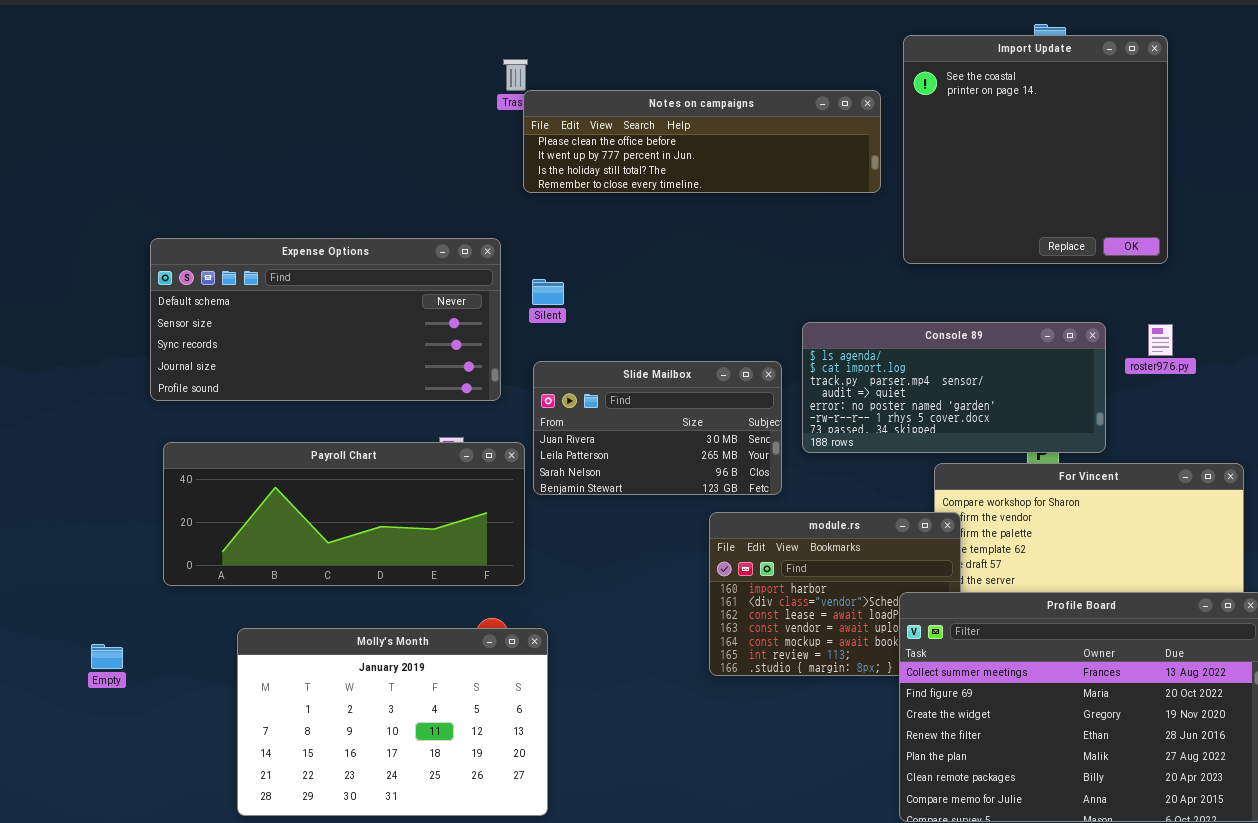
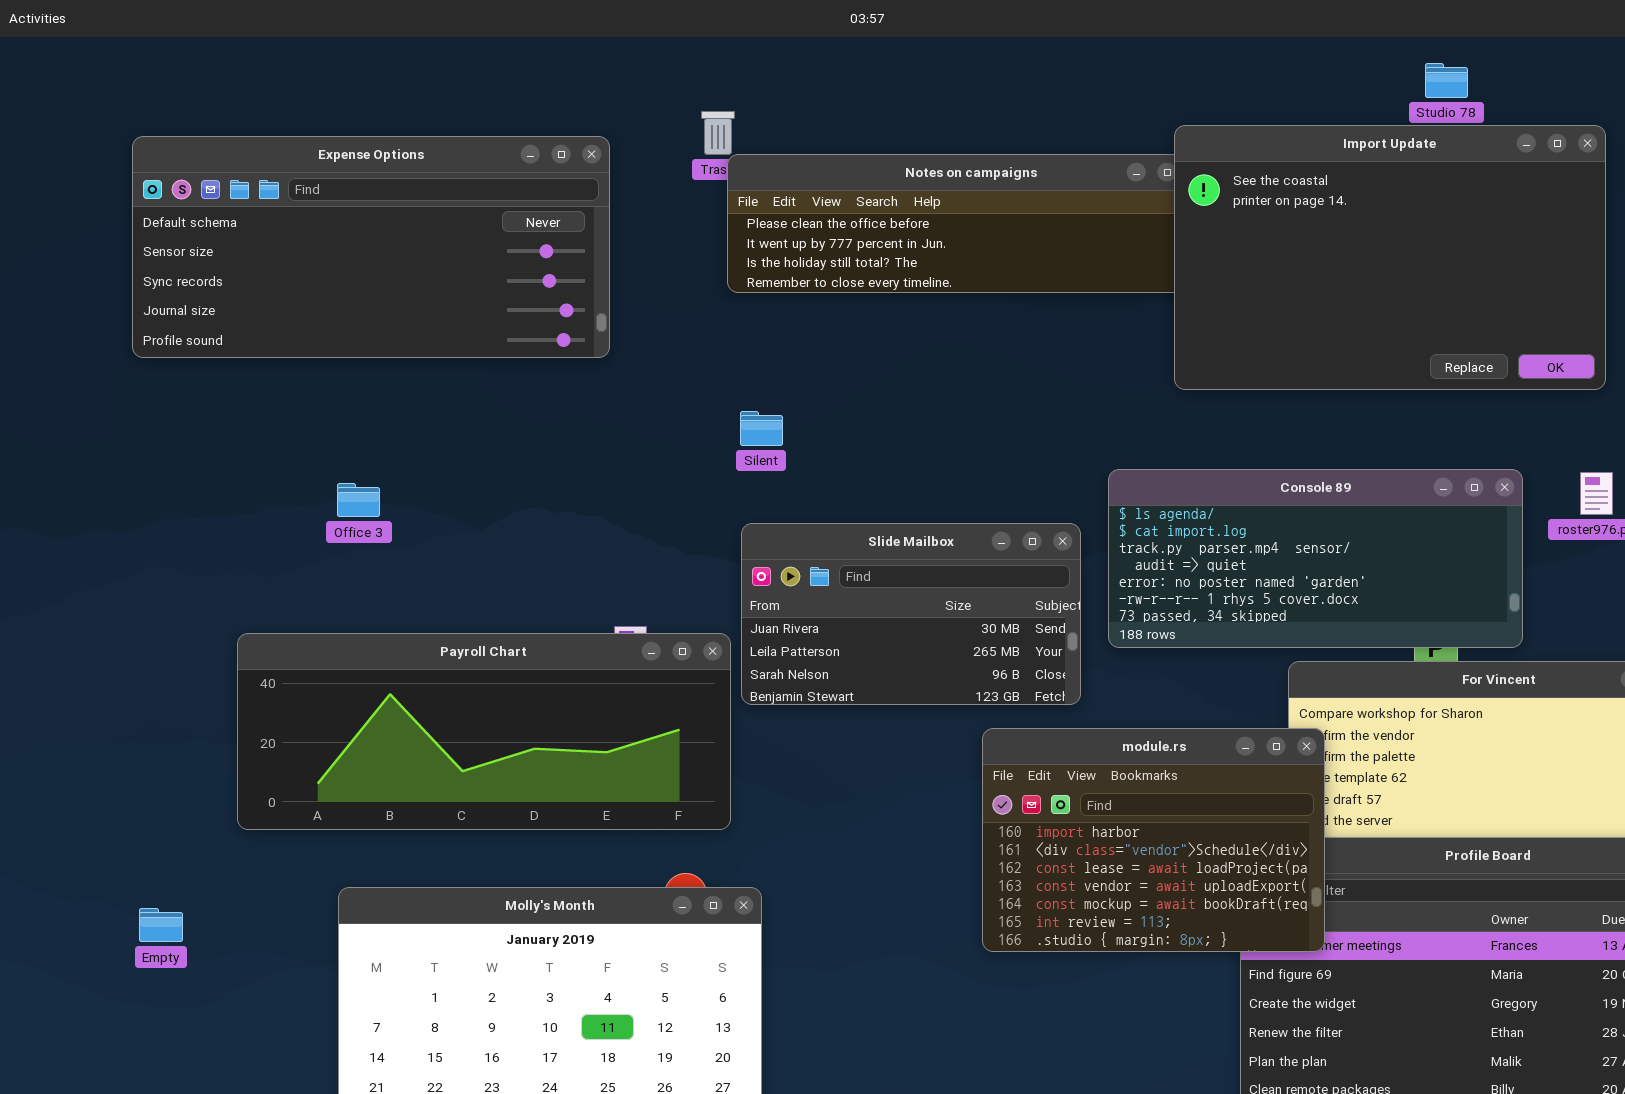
Import Update: [903,35,1168,264] -> [1174,125,1606,390], resized
Expense Options: [150,238,501,401] -> [132,136,610,358], moved
module.rs: [709,512,961,676] -> [982,728,1325,952], raised

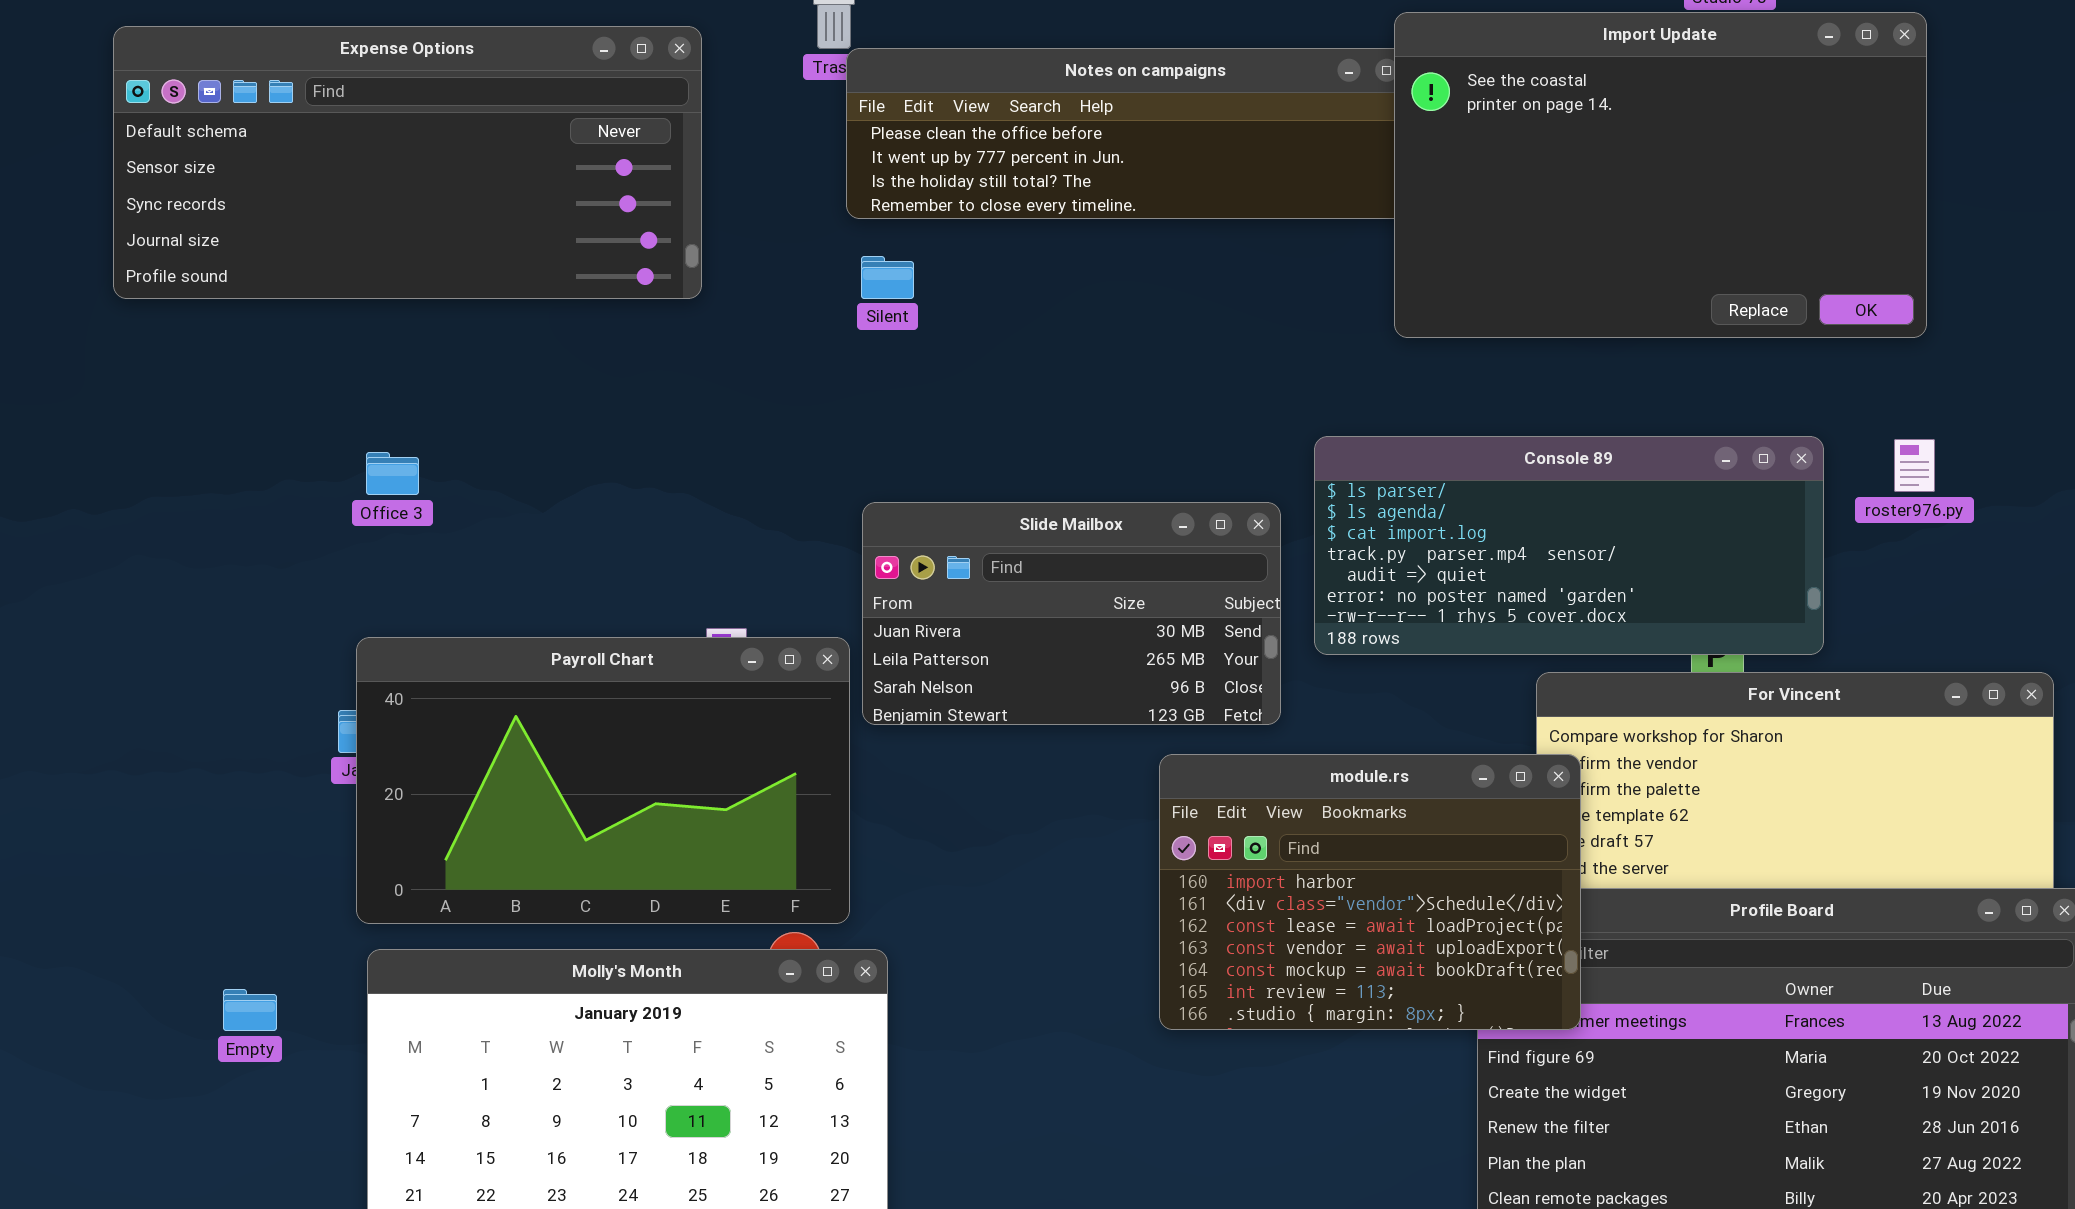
Silent: [740,411,783,446] -> [861,256,914,299], moved
Console 89: [1108,469,1523,648] -> [1314,436,1824,655], scrolled up 1 row
Payroll Chart: [237,633,731,830] -> [356,637,850,924], resized
Empty: [139,908,183,942] -> [223,989,277,1031], moved

